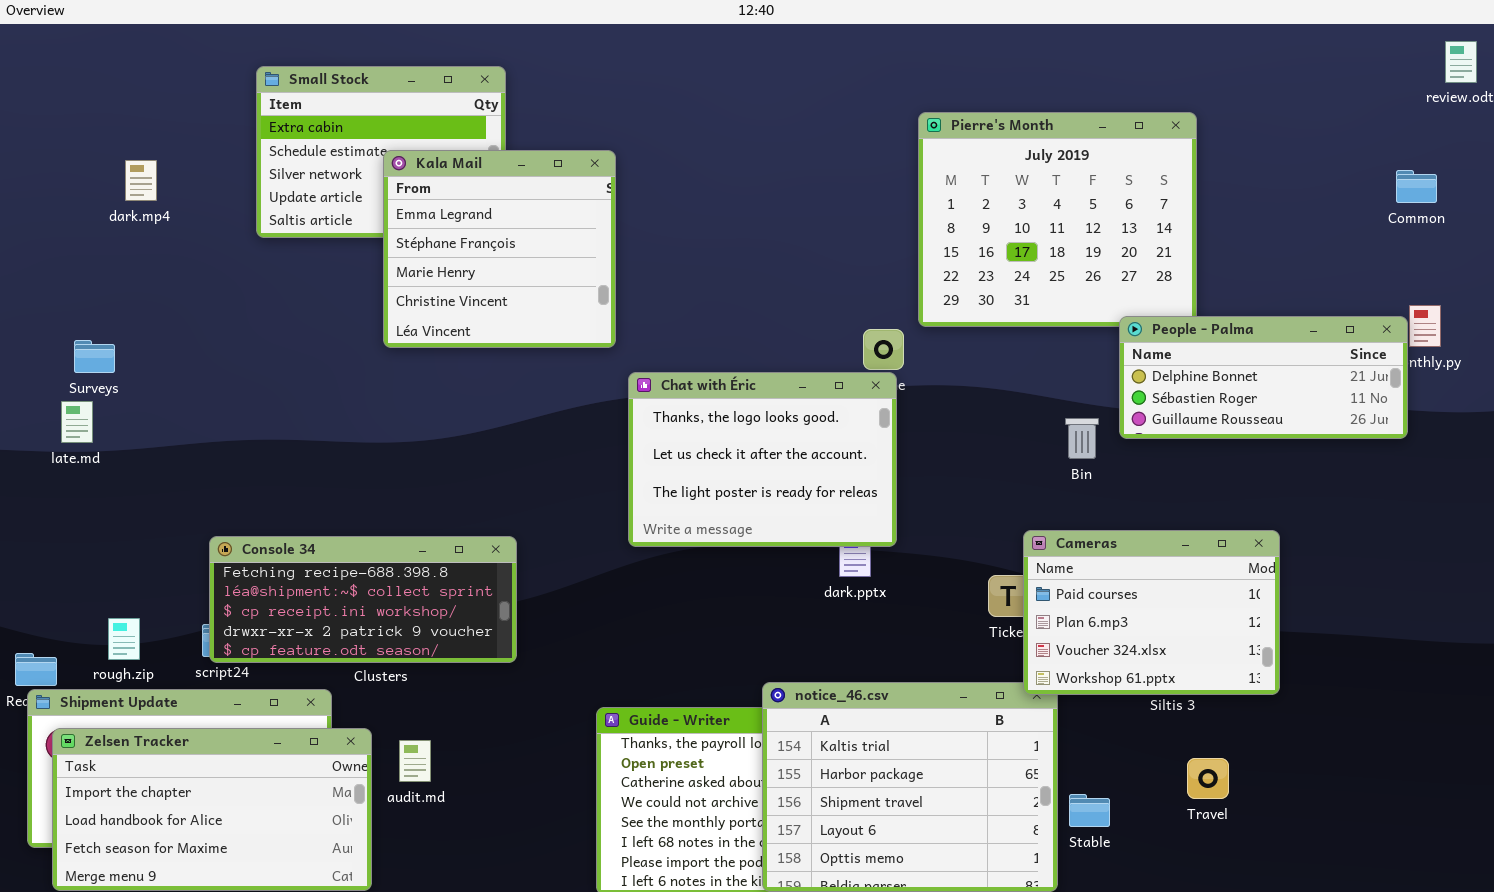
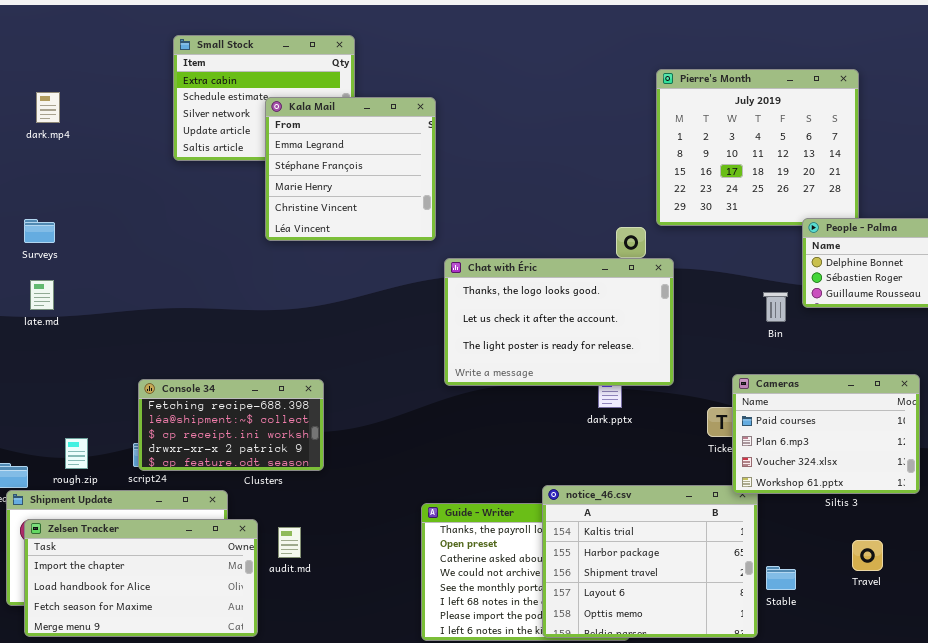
dark.mp4: [125,160,157,201] -> [36,92,60,123], moved
Surveys: [74,340,115,373] -> [24,219,55,243], moved
Chat with Éric: [628,372,897,547] -> [444,258,674,386], resized
Console 34: [209,536,517,663] -> [138,379,324,471], resized

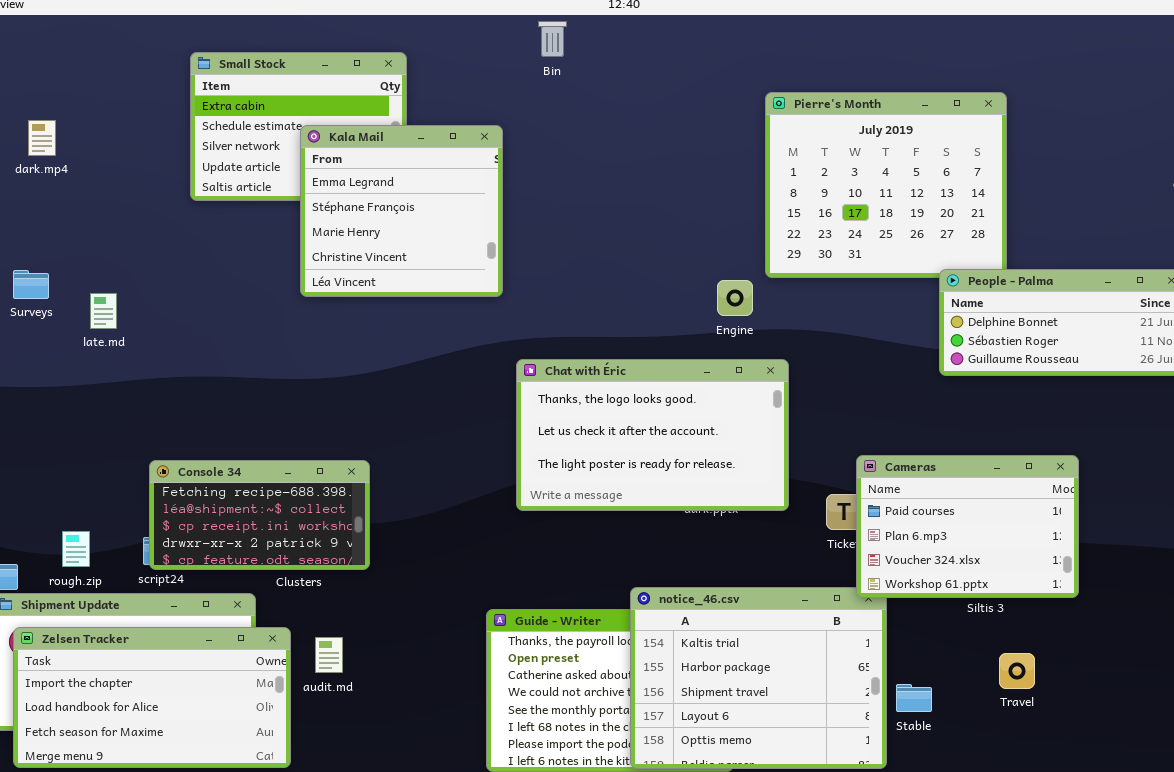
Chat with Éric: [444,258,674,386] -> [516,359,789,511], moved
late.md: [30,280,54,310] -> [90,293,117,329], moved
Bin: [763,292,788,322] -> [538,21,567,57], moved

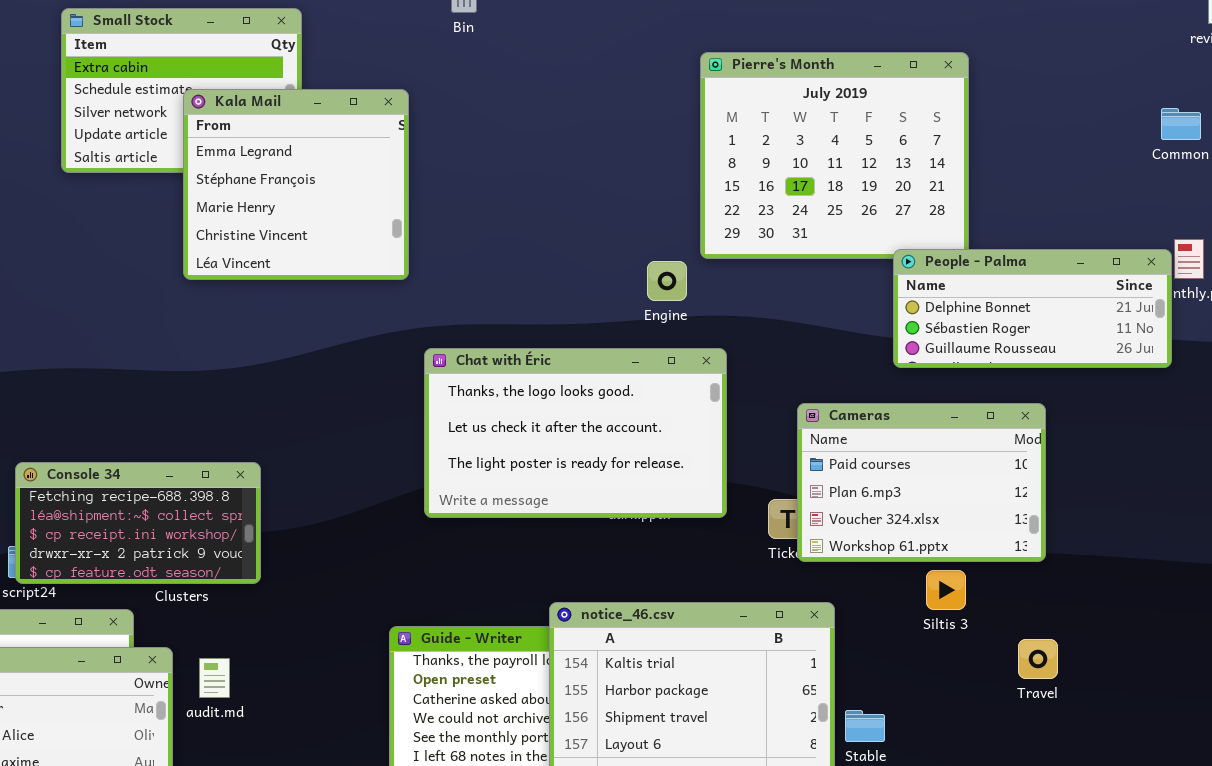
Cameras: [856,455,1079,598] -> [797,403,1046,562], moved
Travel: [999,653,1035,689] -> [1018,639,1058,679], moved

